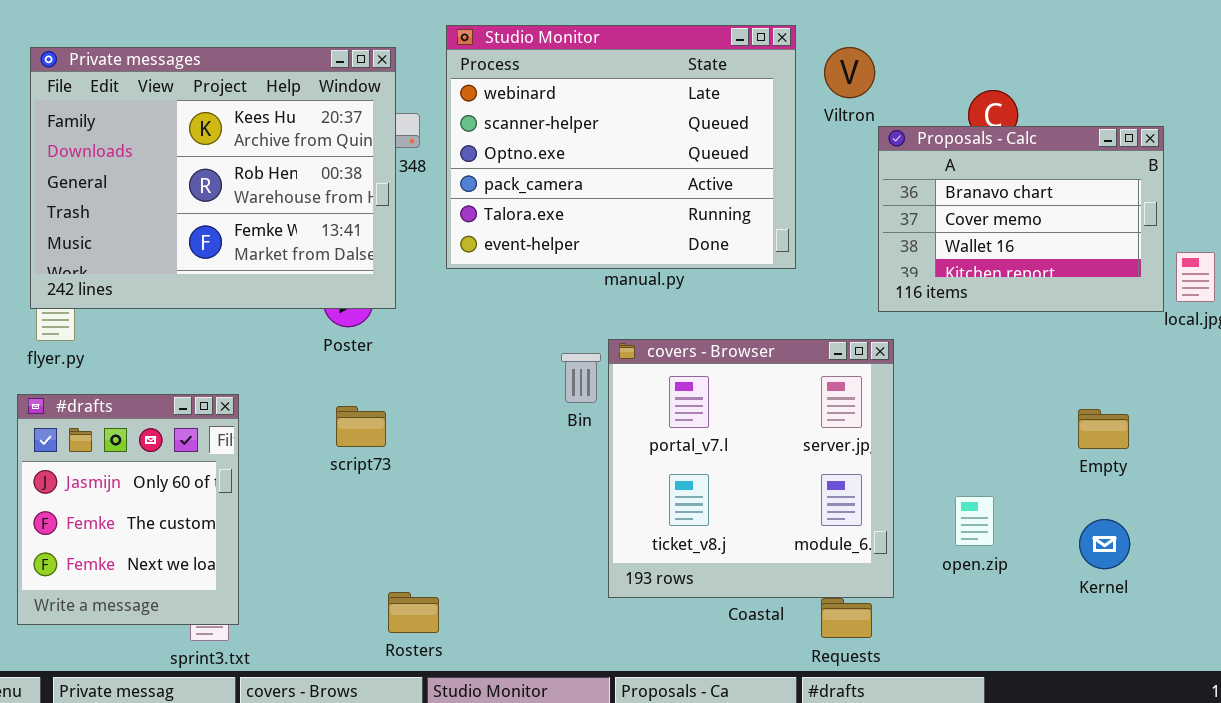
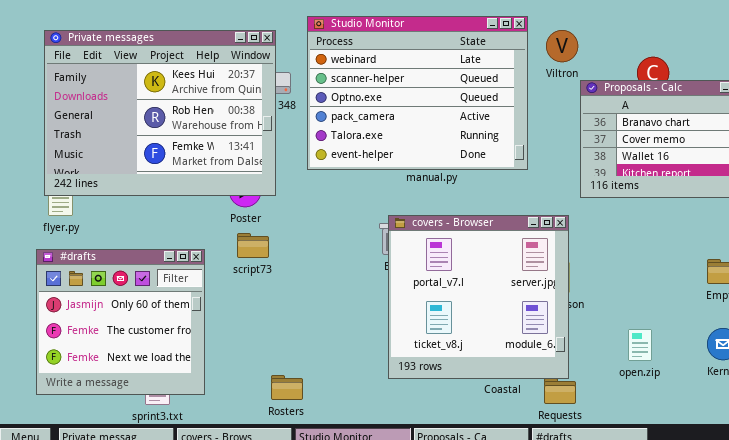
covers - Browser: [608,339,894,598] -> [388,215,569,379], moved
#drafts: [17,394,239,625] -> [36,249,205,395], resized
script73: [336,406,386,447] -> [237,233,269,258], moved
open.zip: [955,496,994,546] -> [628,329,652,361], moved

